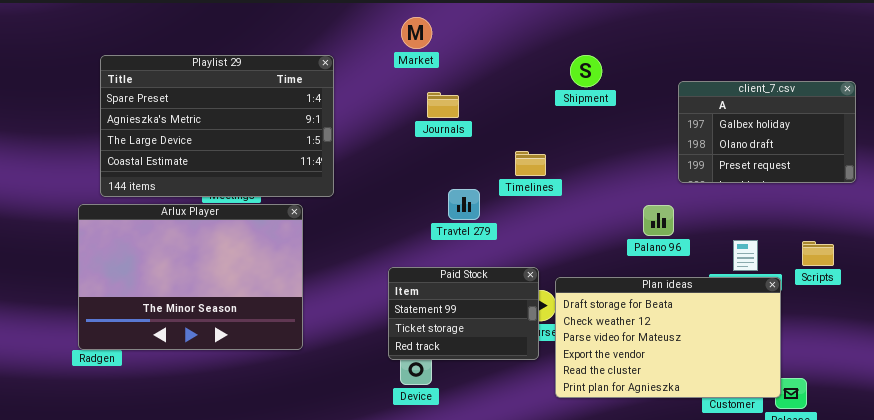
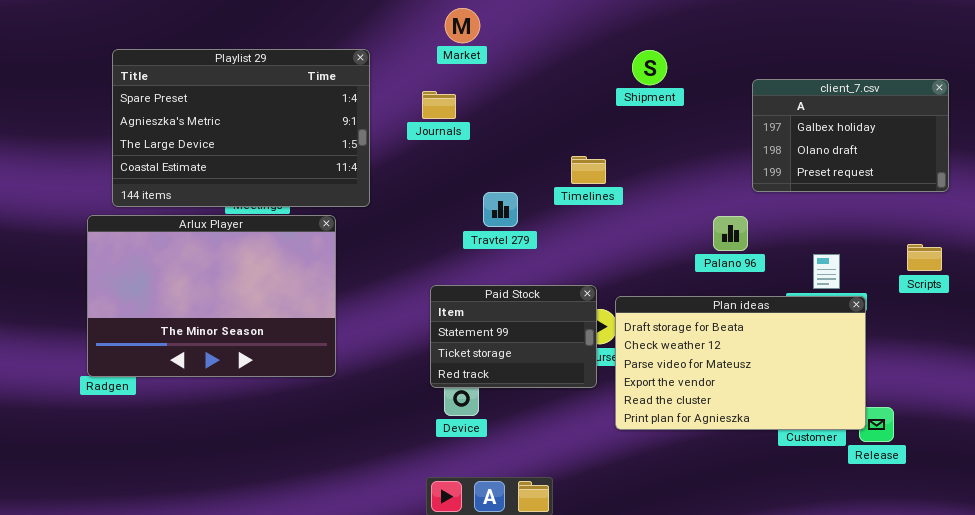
Journals: [427,92,459,118] -> [422,91,456,119], moved
Travtel 279: [448,189,480,220] -> [483,192,518,227], moved
Scripts: [802,241,834,266] -> [907,244,942,271], moved

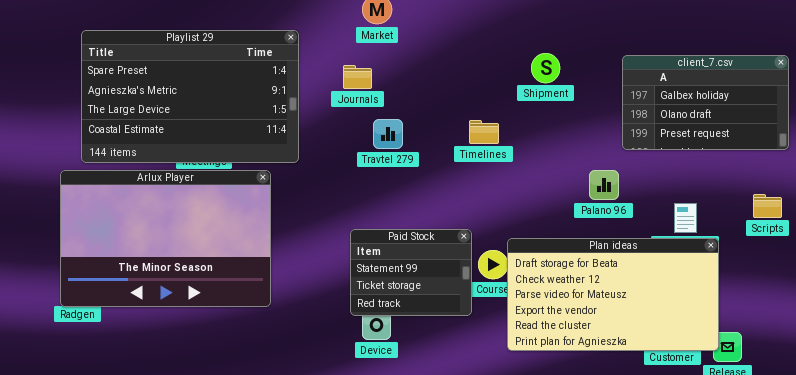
Shipment: [632,50,667,85] -> [531,53,560,83], moved
Travtel 279: [483,192,518,227] -> [373,119,403,149], moved
Paid Stock: [430,285,597,388] -> [350,229,472,316], resized

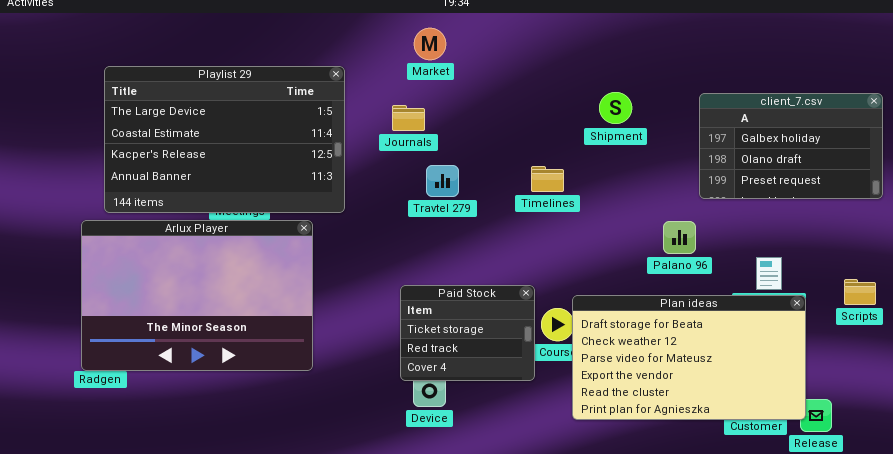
Playlist 29: [81,30,299,163] -> [104,66,345,213], scrolled down 2 rows
Scripts: [753,194,782,218] -> [844,279,876,305], moved
Paid Stock: [350,229,472,316] -> [400,285,535,381], scrolled down 1 row

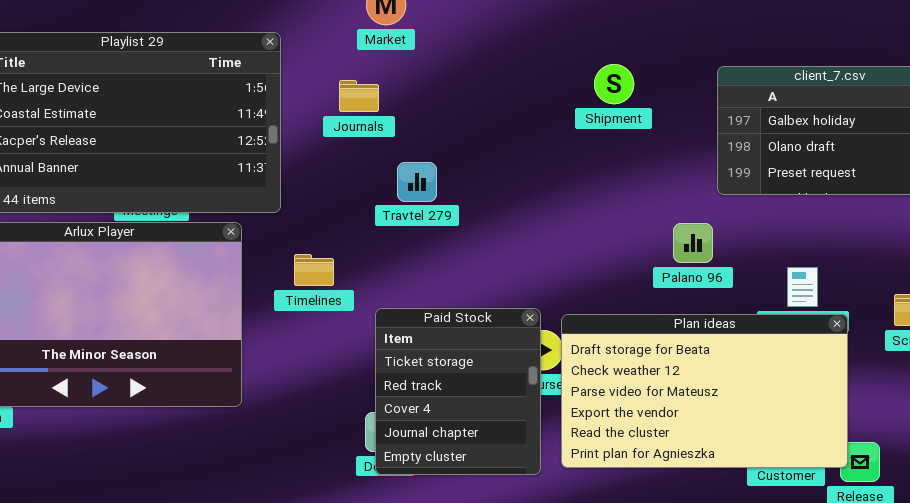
Travtel 279: [426,165,459,197] -> [397,162,437,202], moved
Timelines: [531,166,564,192] -> [294,254,334,286], moved
Paid Stock: [400,285,535,381] -> [375,308,541,475], moved, resized

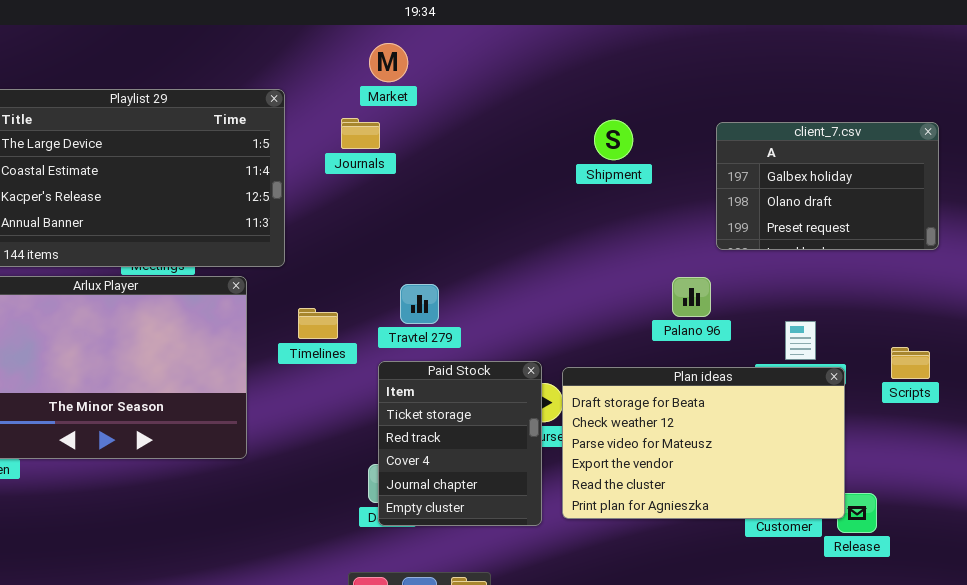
Journals: [339,80,379,112] -> [341,118,380,149], moved
Travtel 279: [397,162,437,202] -> [400,284,439,324], moved

